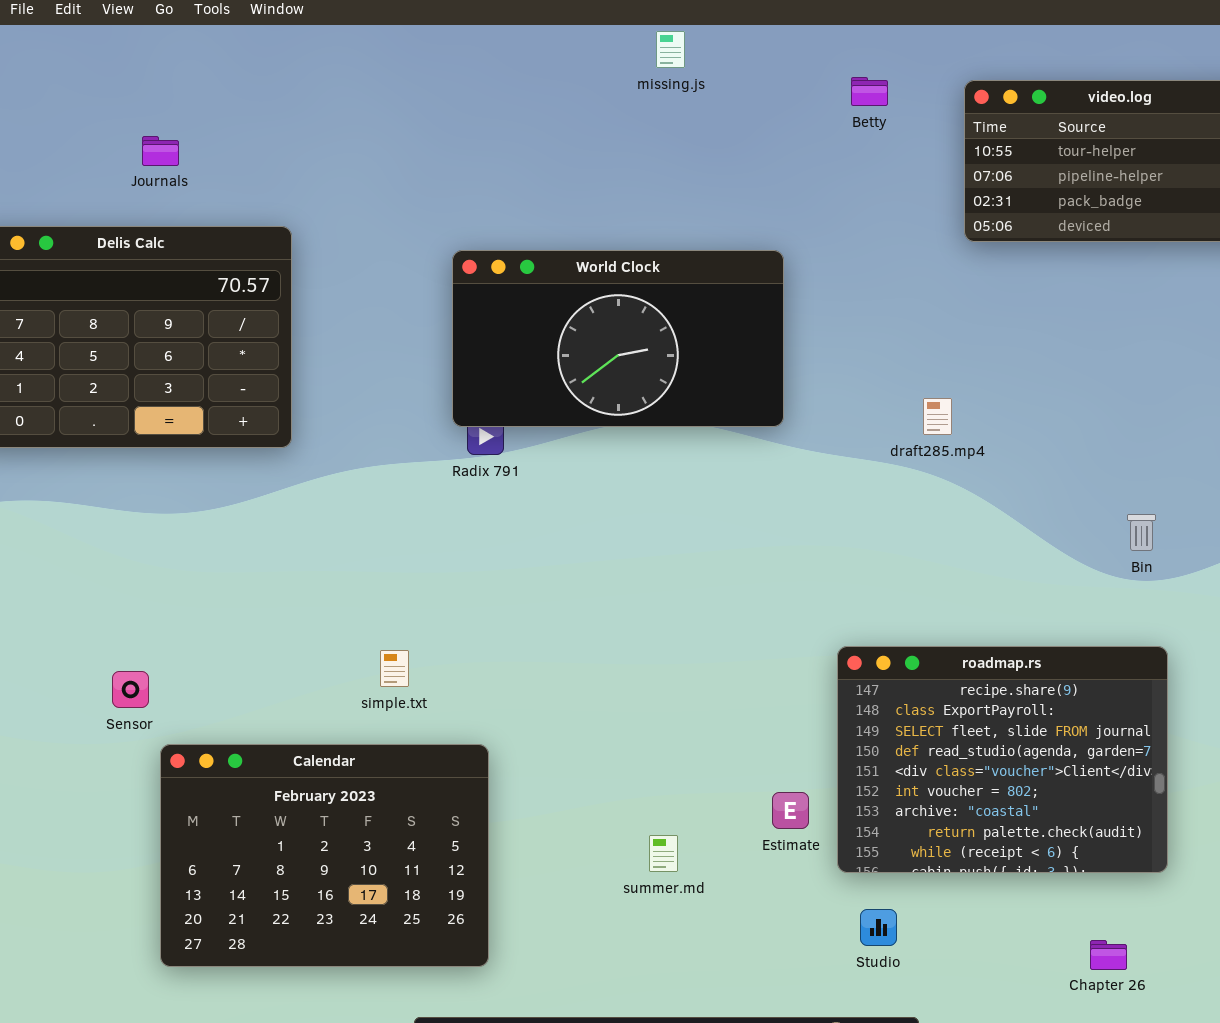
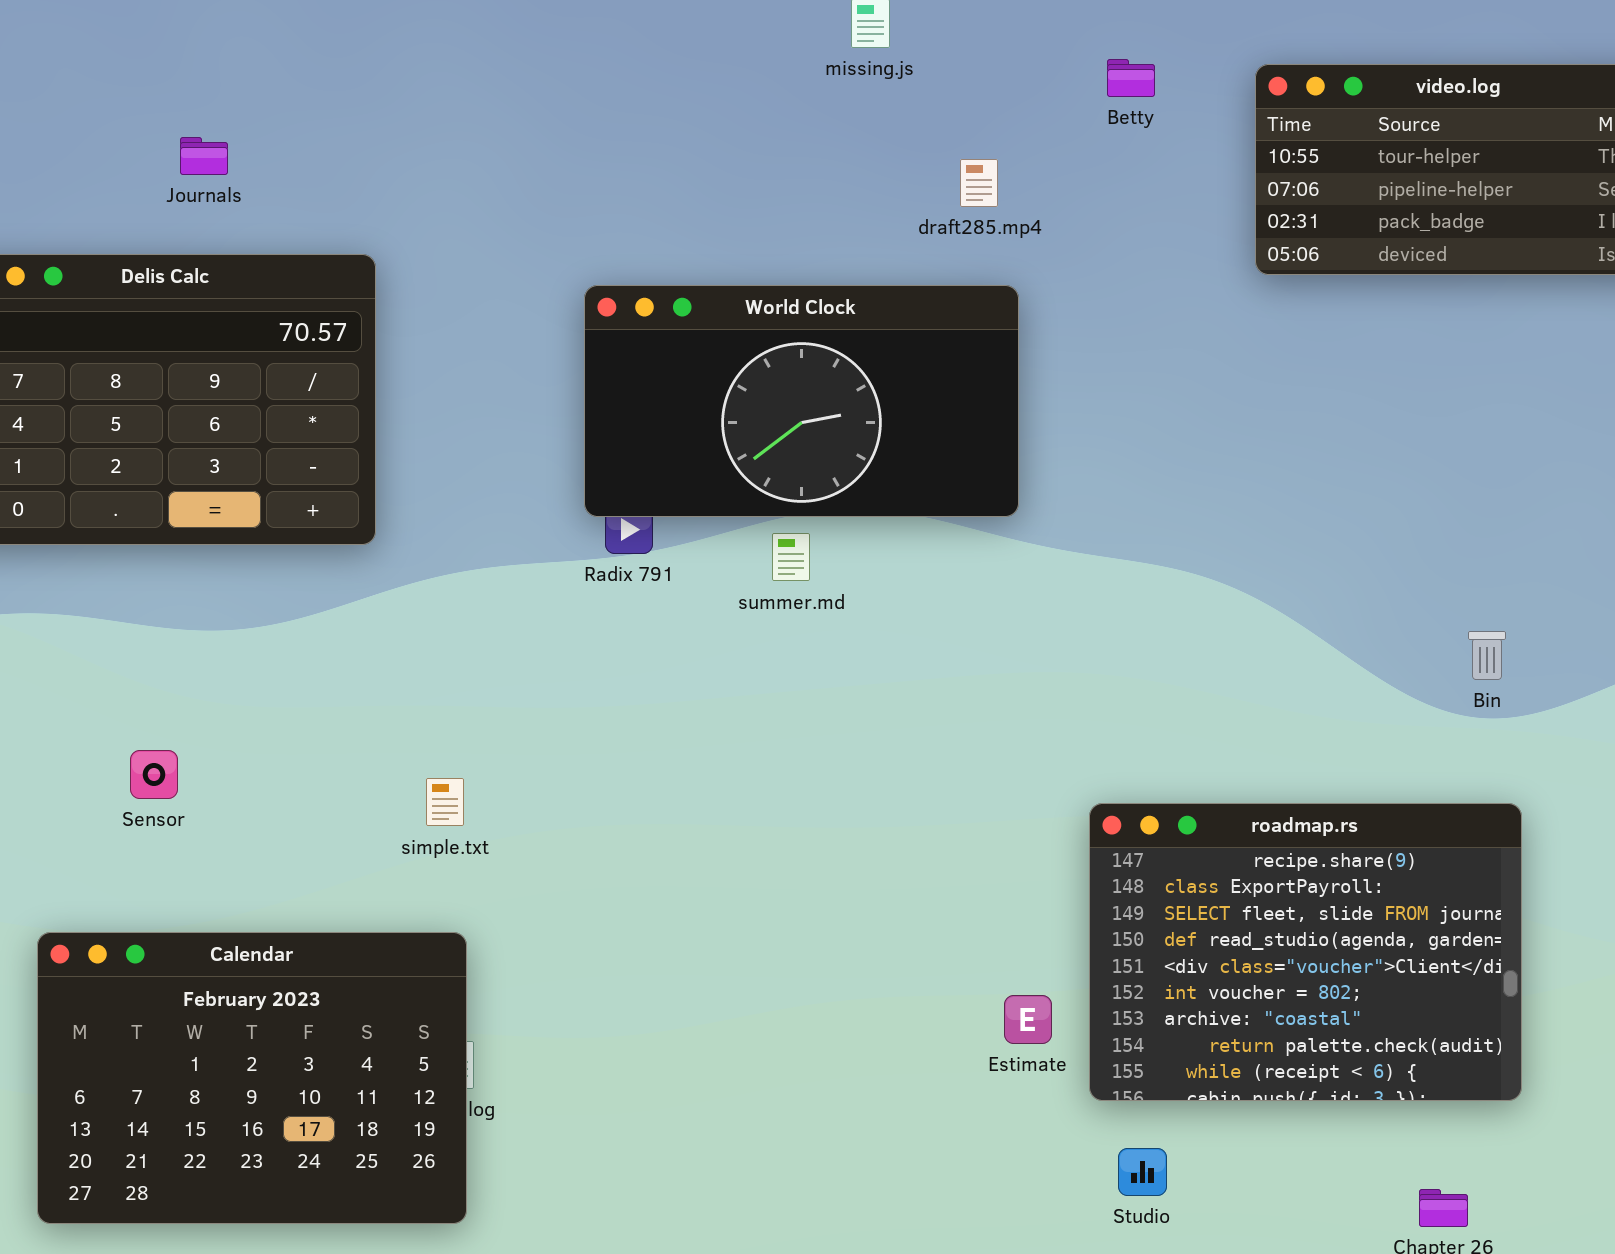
draft285.mp4: [923,398,952,435] -> [960,159,998,207], moved
simple.txt: [380,650,409,687] -> [426,778,464,826], moved
Sensor: [112,671,149,708] -> [130,750,178,799], moved
Calendar: [160,744,489,967] -> [37,932,467,1224], moved
summer.md: [649,835,678,872] -> [772,533,810,581], moved

